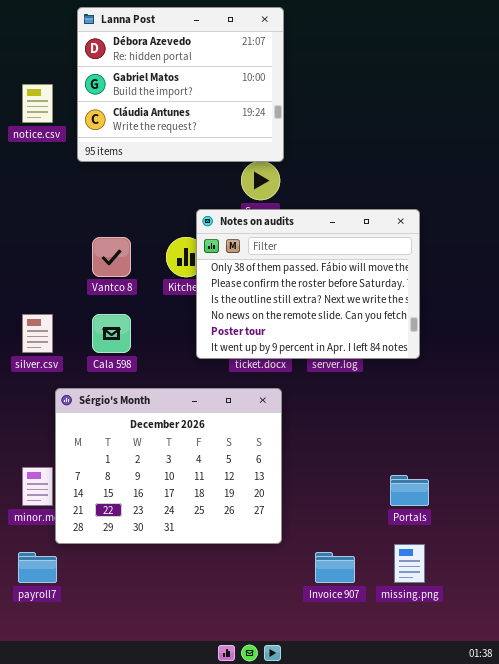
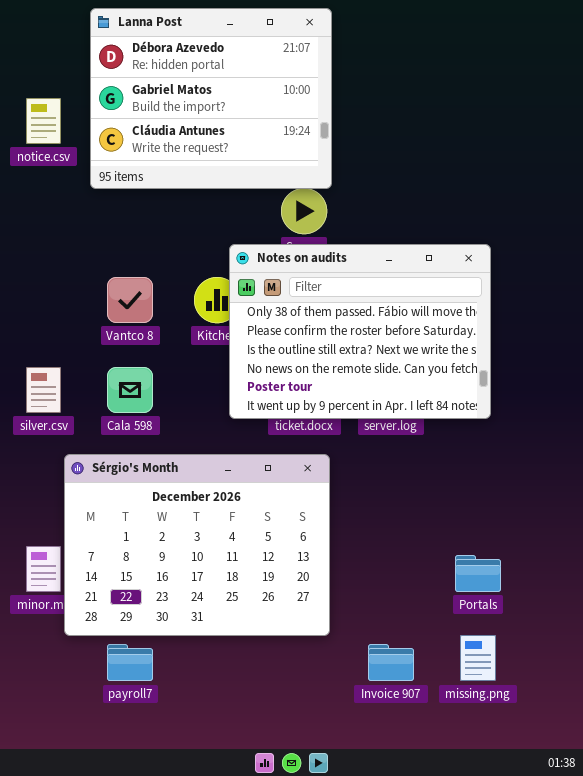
payroll7: [18,552,57,583] -> [107,644,153,681], moved

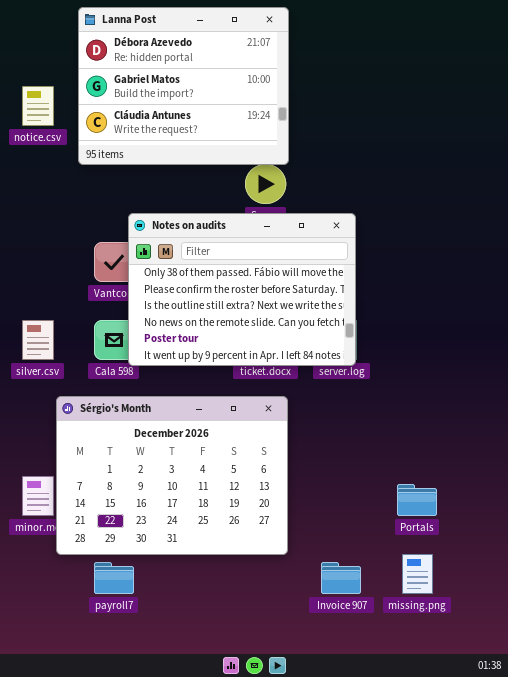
Notes on audits: [229,244,491,419] -> [128,213,356,366], moved

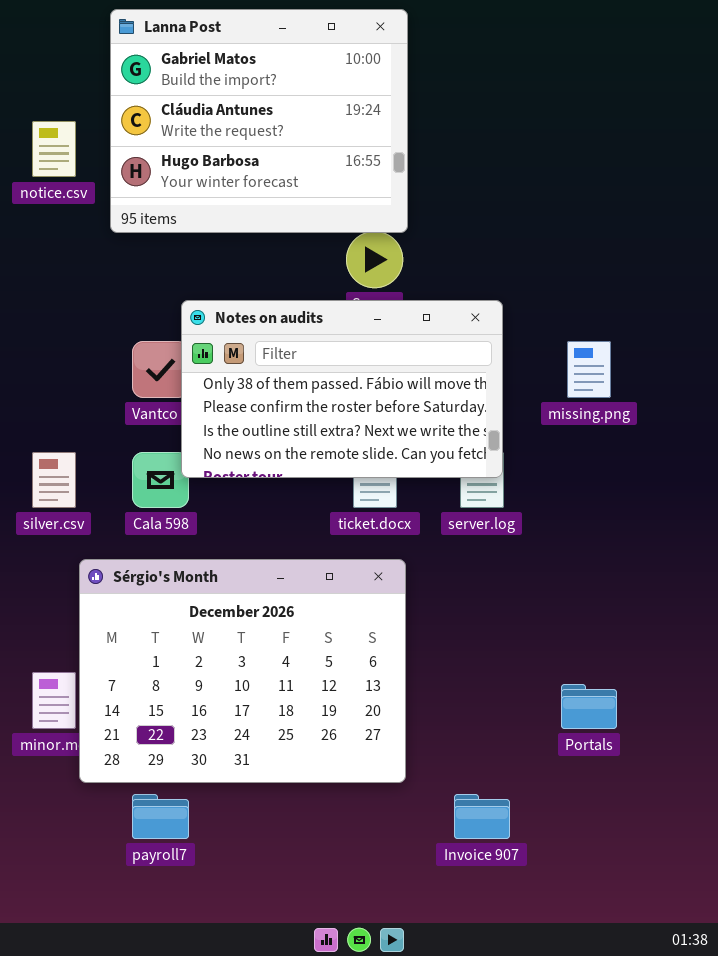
Lanna Post: [78,7,289,165] -> [110,9,408,233], scrolled down 1 row
Notes on audits: [128,213,356,366] -> [181,300,503,478], resized
missing.png: [402,554,433,594] -> [567,341,611,398], moved

